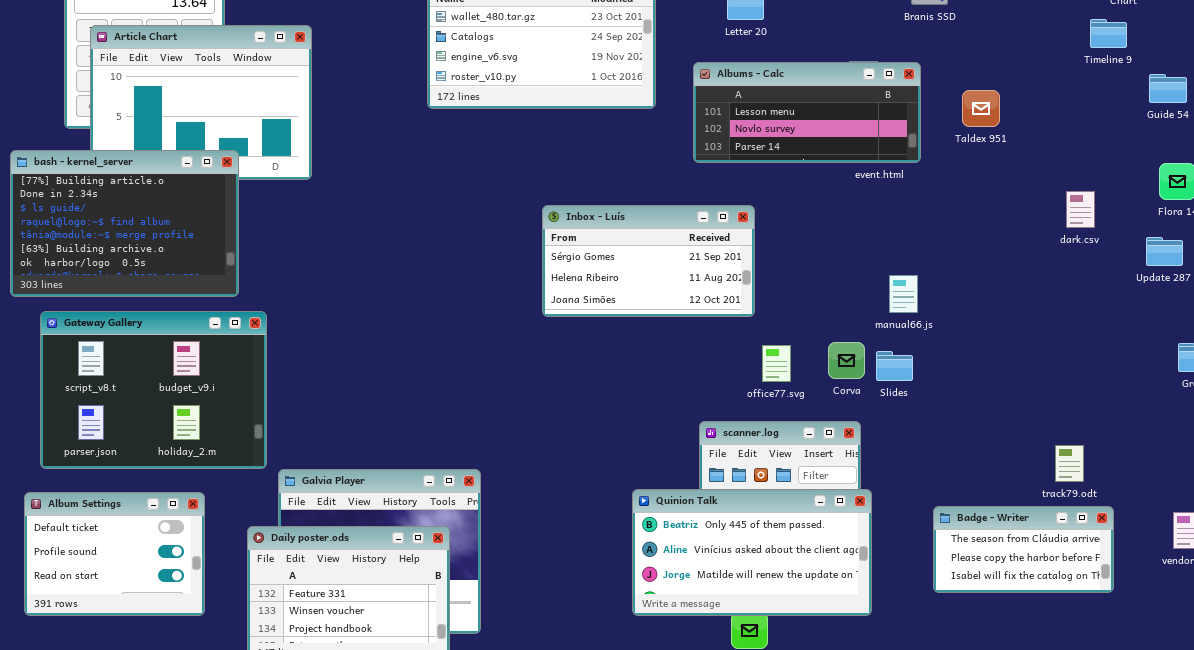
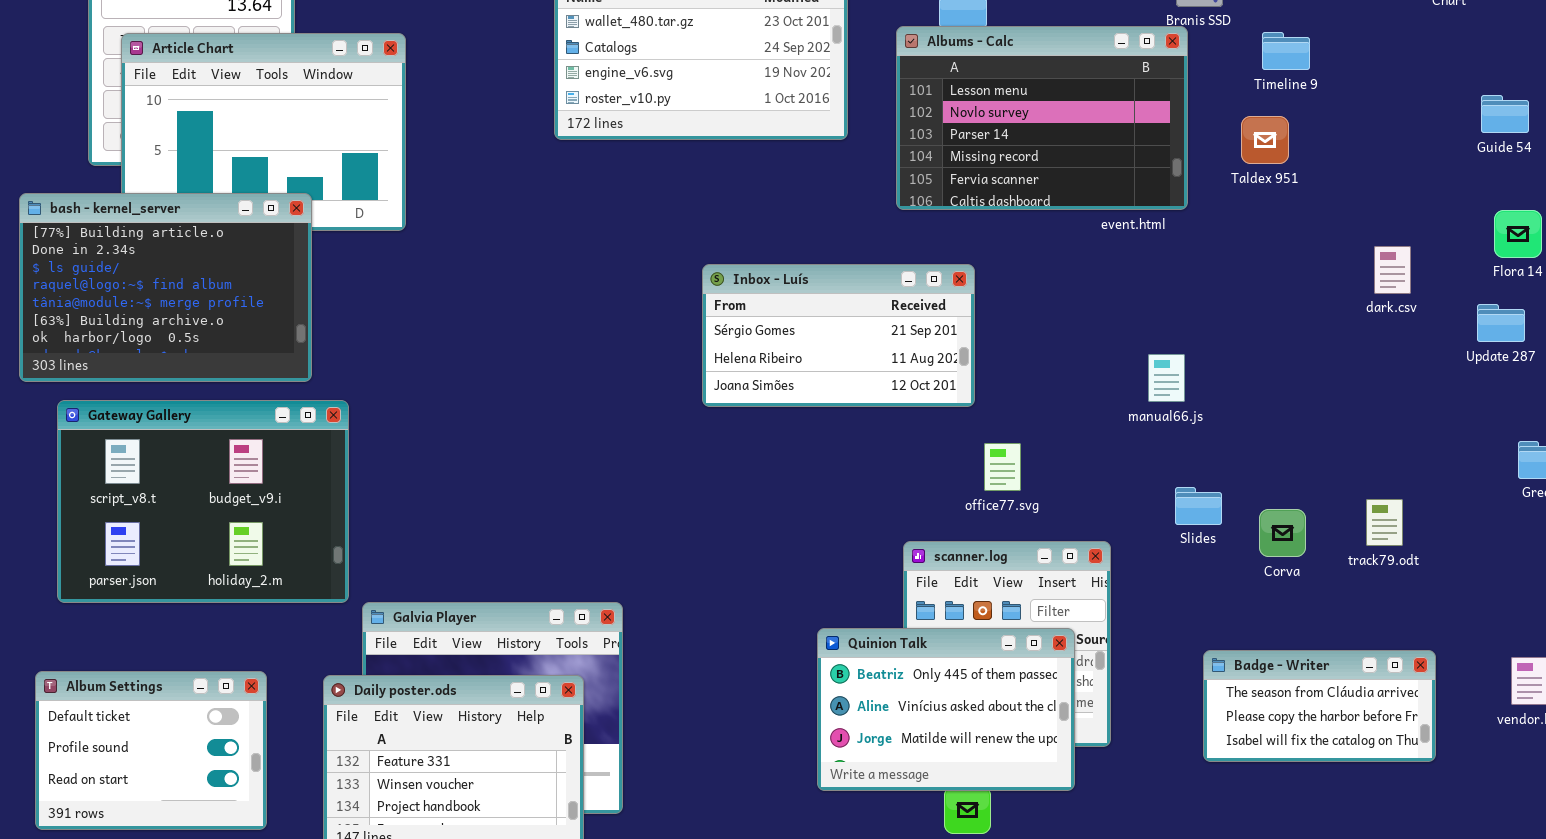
Timeline 9: [1090,19,1127,48] -> [1262,32,1310,70], moved
Albums - Calc: [693,62,921,163] -> [896,26,1188,210], resized
Corva: [828,342,865,379] -> [1259,509,1306,557], moved
Slides: [876,351,913,381] -> [1175,487,1222,525], moved
track79.odt: [1055,445,1084,482] -> [1366,499,1403,546], moved
Quinion Talk: [632,489,872,616] -> [817,628,1075,791], resized
Album Settings: [24,492,205,616] -> [35,671,267,830], moved

